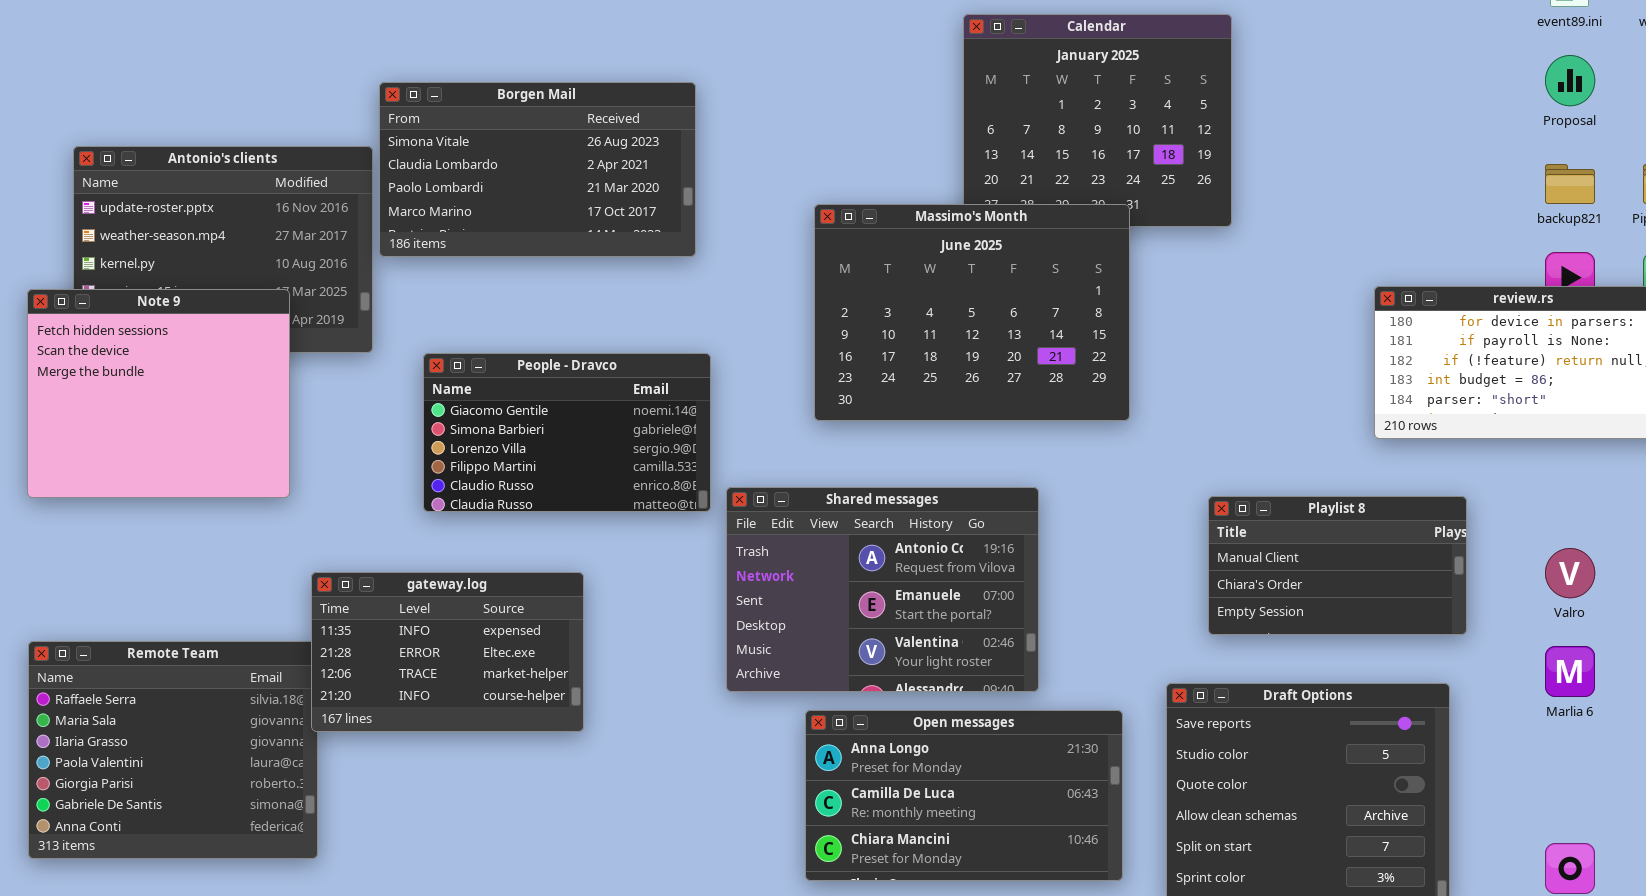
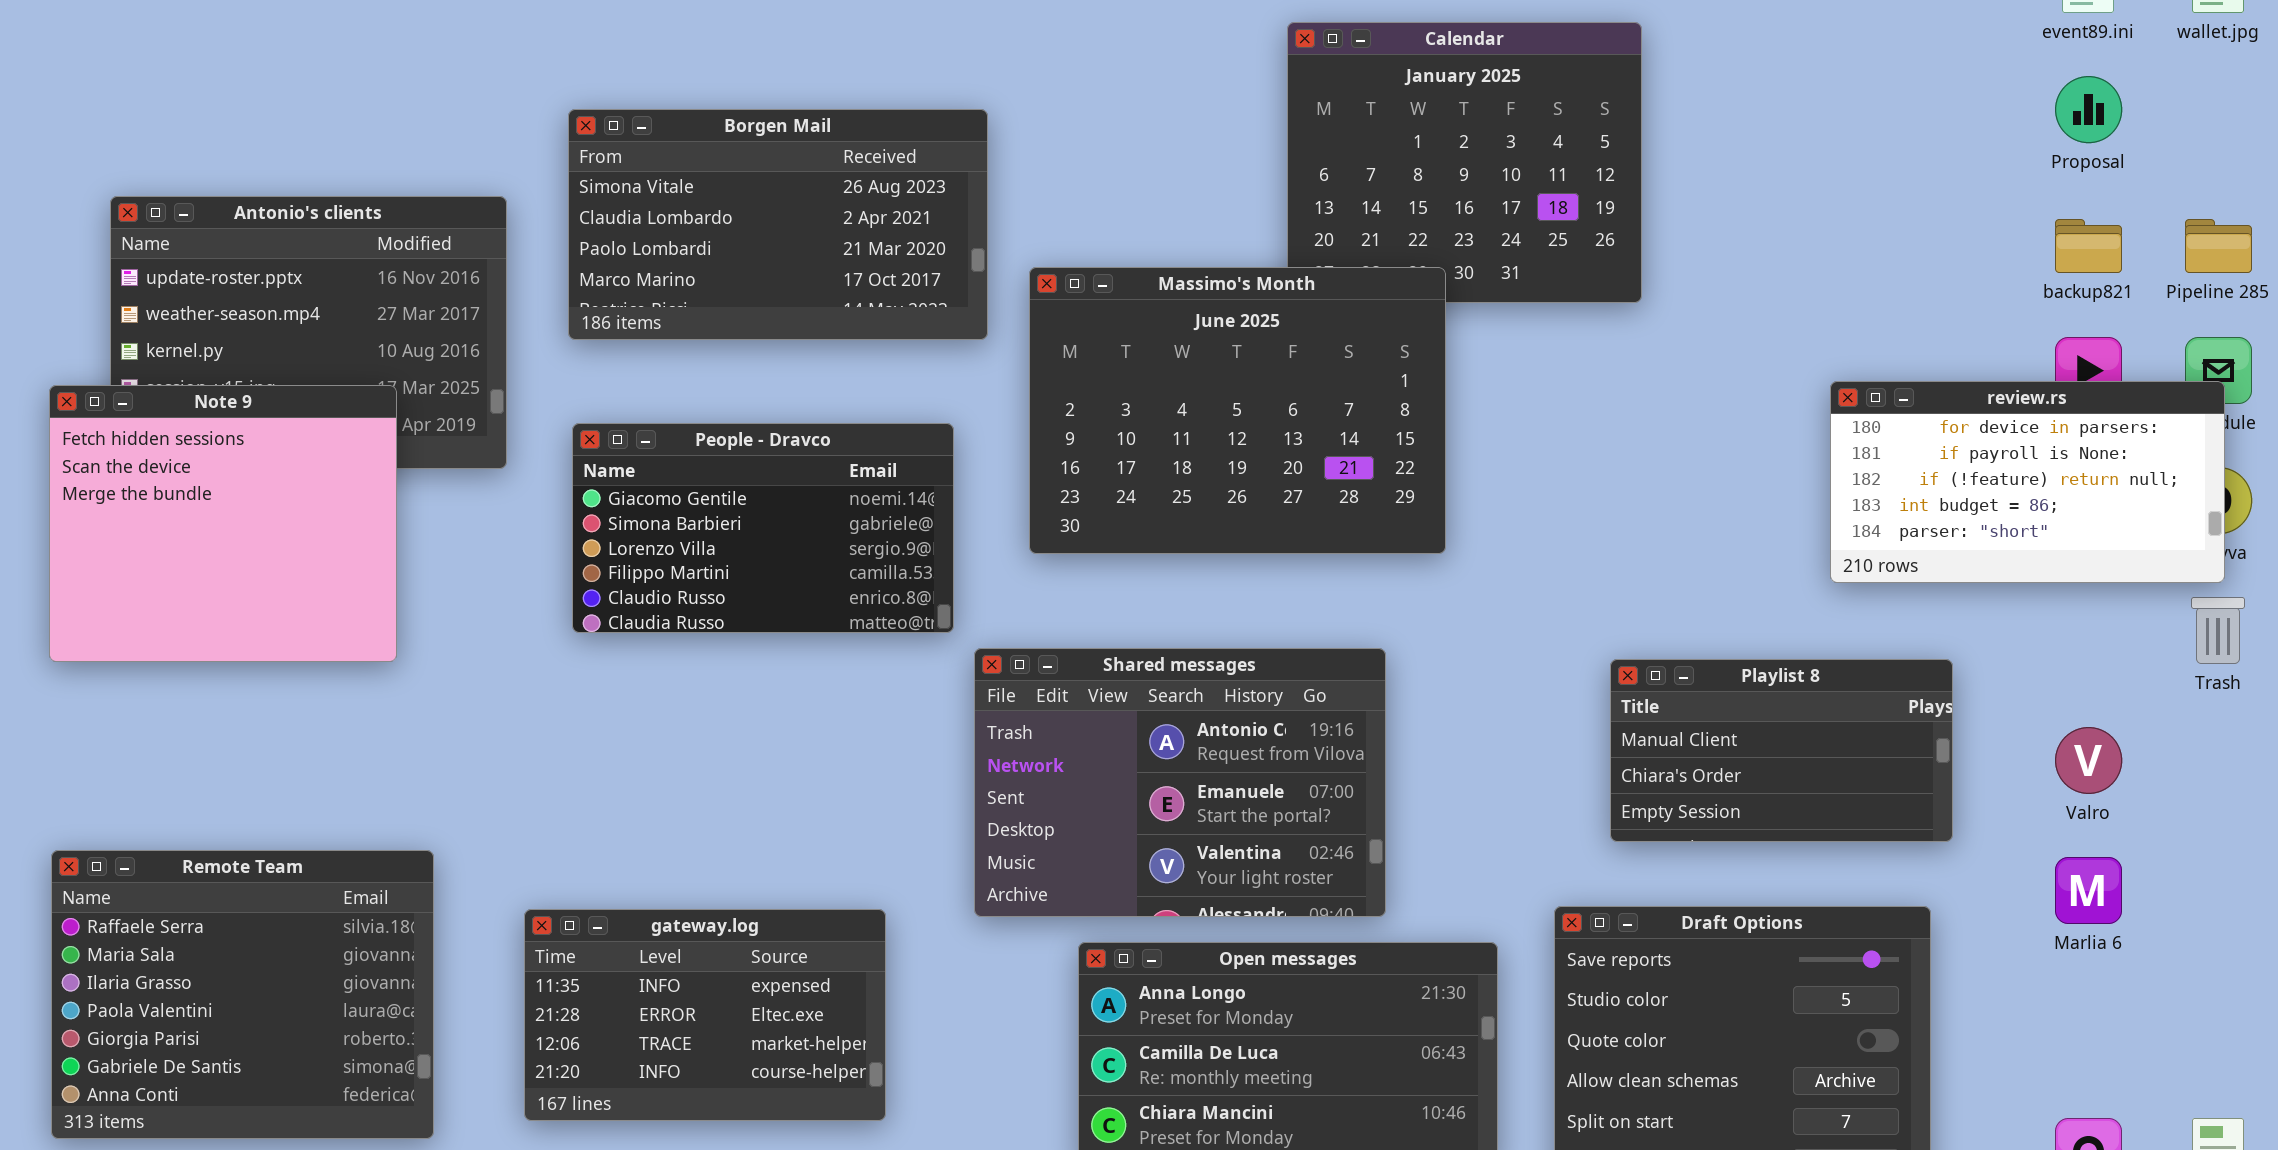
Borgen Mail: [379,82,696,257] -> [568,109,988,340], moved
Massimo's Month: [814,204,1130,421] -> [1029,267,1446,554], moved
People - Dravco: [423,353,711,512] -> [572,423,954,633], moved
gateway.log: [311,572,584,732] -> [524,909,886,1121], moved

